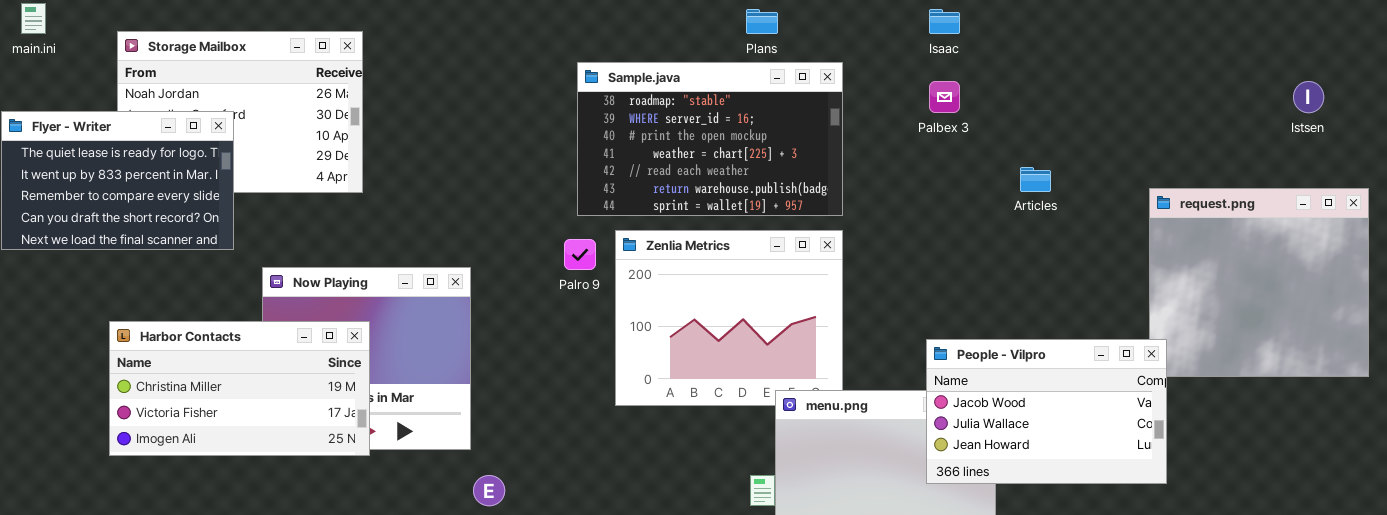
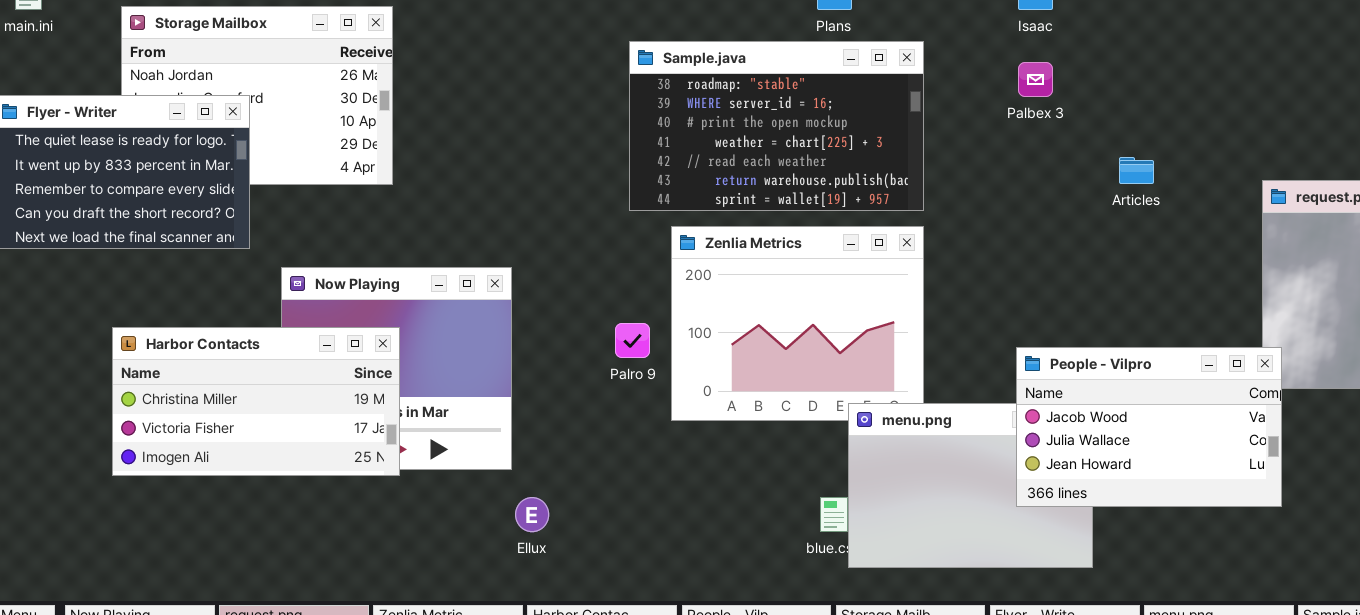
Palro 9: [564,239,596,270] -> [615,323,650,358], moved

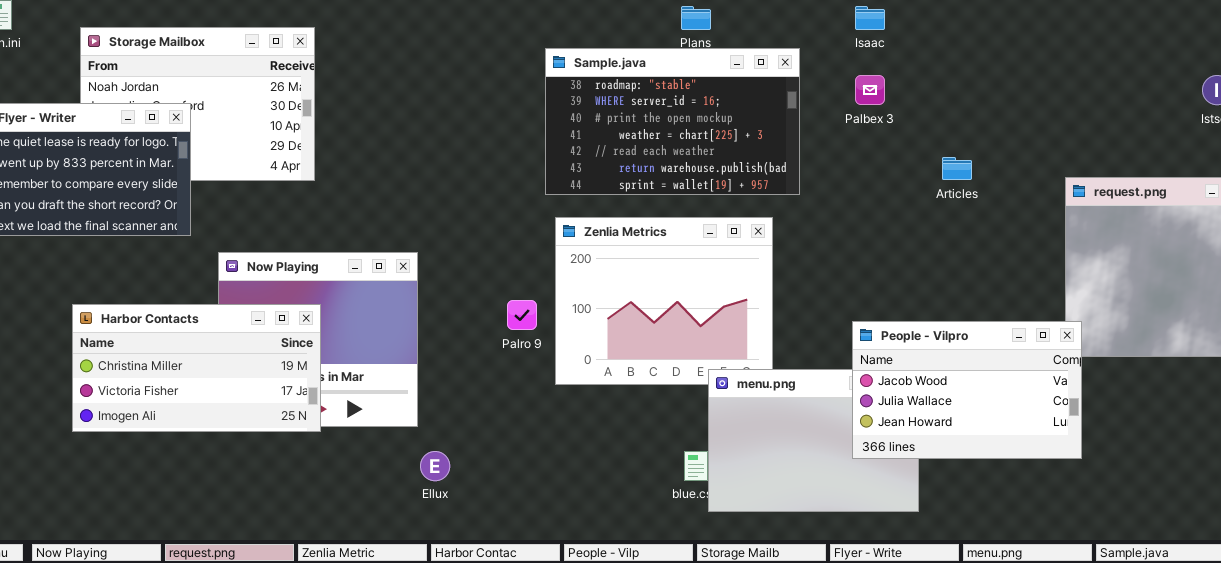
Sample.java: [629,41,924,211] -> [545,48,800,195], moved

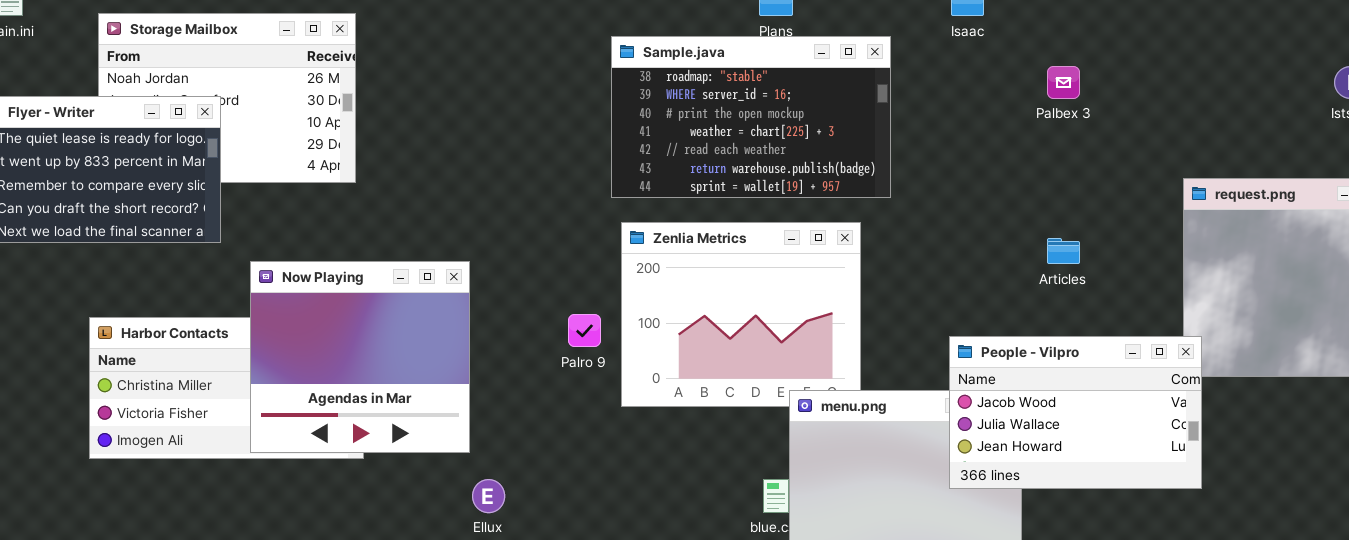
Palbex 3: [855,75,885,105] -> [1047,66,1080,99], moved
Articles: [942,157,972,180] -> [1047,238,1080,264], moved
Now Playing: [218,252,418,427] -> [250,261,470,453], raised

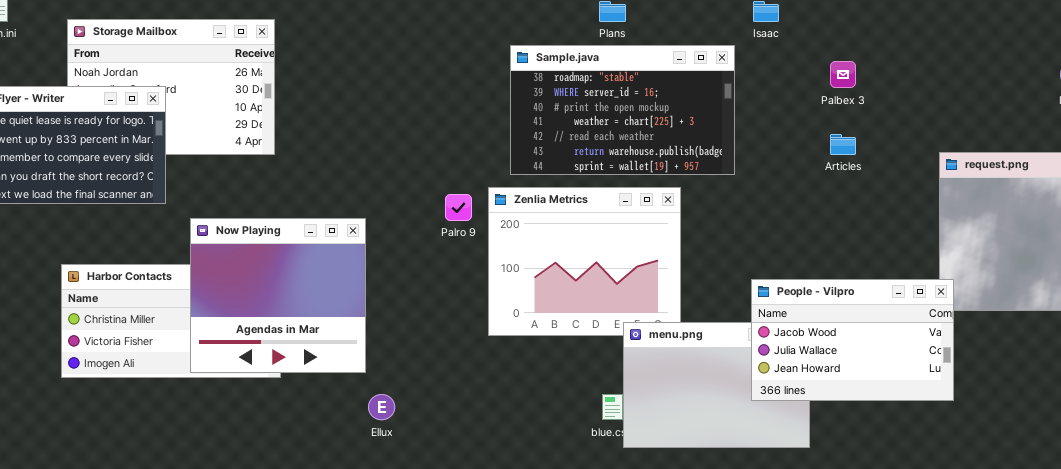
Sample.java: [611,36,891,198] -> [510,45,735,175], moved
Articles: [1047,238,1080,264] -> [830,134,856,155], moved
Palro 9: [568,314,601,347] -> [445,194,472,221], moved

